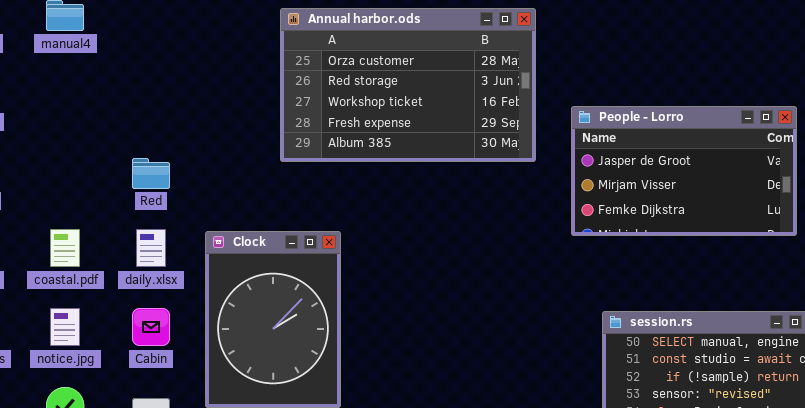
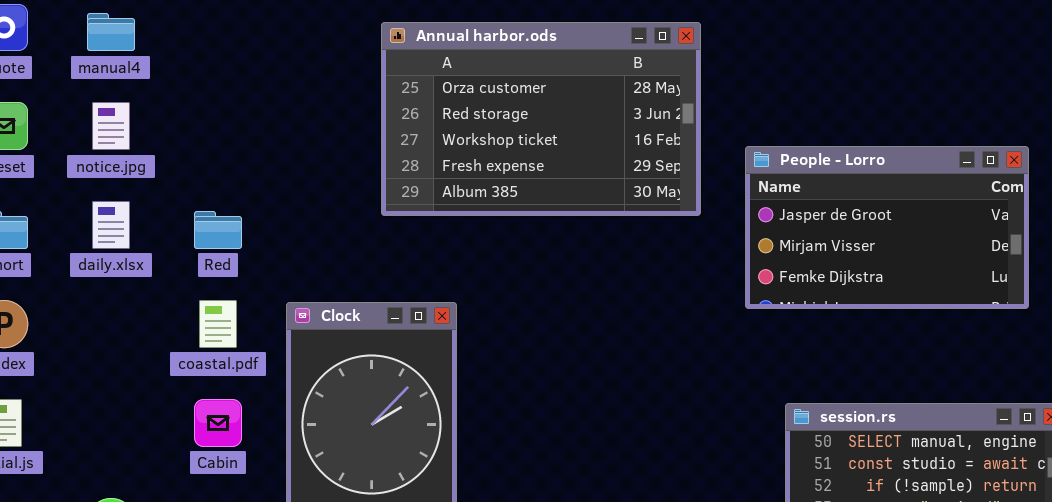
coastal.pdf: [50,229,80,267] -> [199,300,237,348], moved
daily.xlsx: [136,229,166,267] -> [92,201,130,249], moved
notice.jpg: [50,308,80,346] -> [92,102,130,150], moved

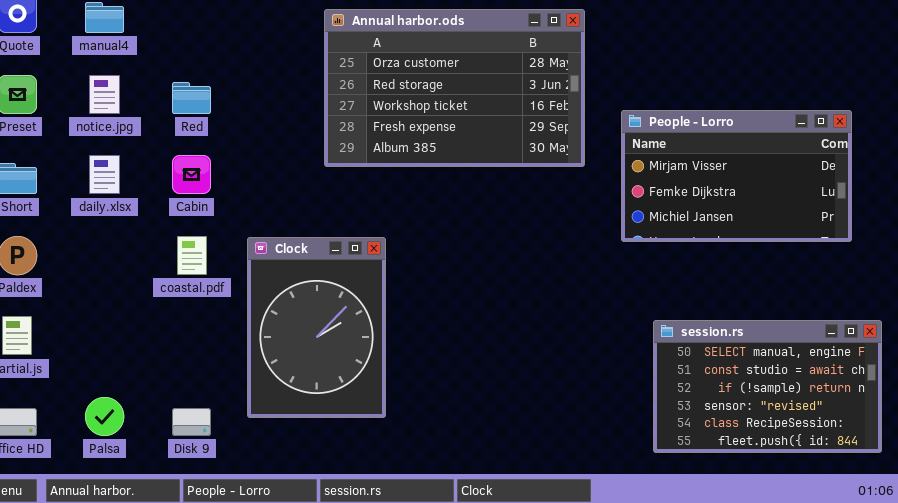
People - Lorro: [745,146,1029,309] -> [621,110,852,242], scrolled down 1 row
Red: [194,211,242,249] -> [172,82,211,114], moved
Cabin: [194,399,242,447] -> [172,155,211,194], moved

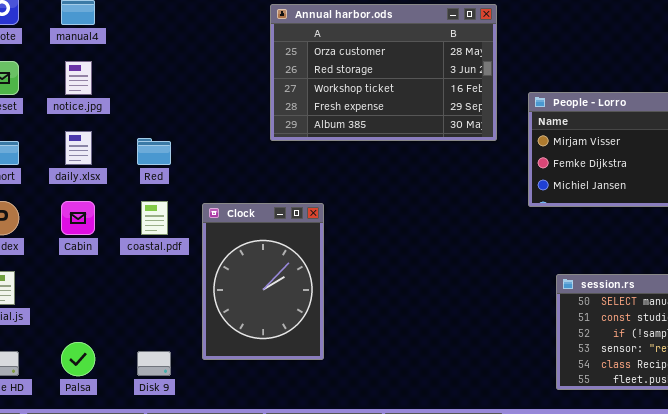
Red: [172,82,211,114] -> [137,138,171,165], moved
Cabin: [172,155,211,194] -> [61,201,95,235], moved

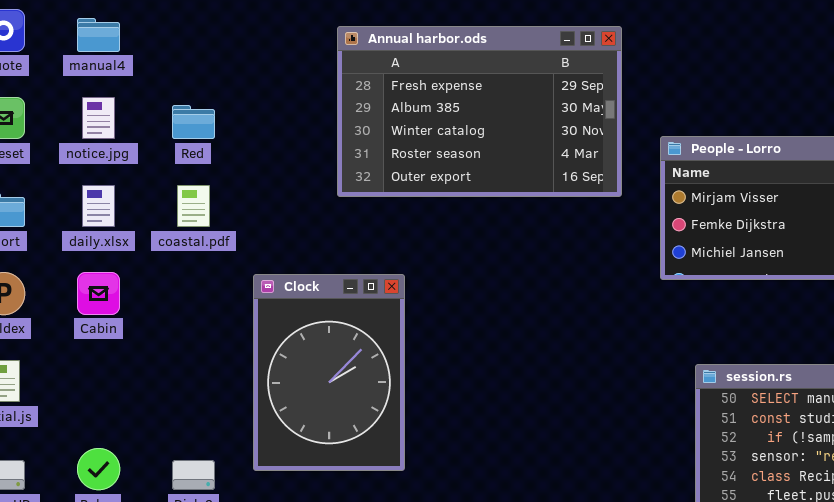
Annual harbor.ods: [270,4,497,141] -> [337,26,622,197], scrolled down 3 rows
Red: [137,138,171,165] -> [172,105,215,139], moved
coastal.pdf: [141,201,168,235] -> [177,185,210,227], moved

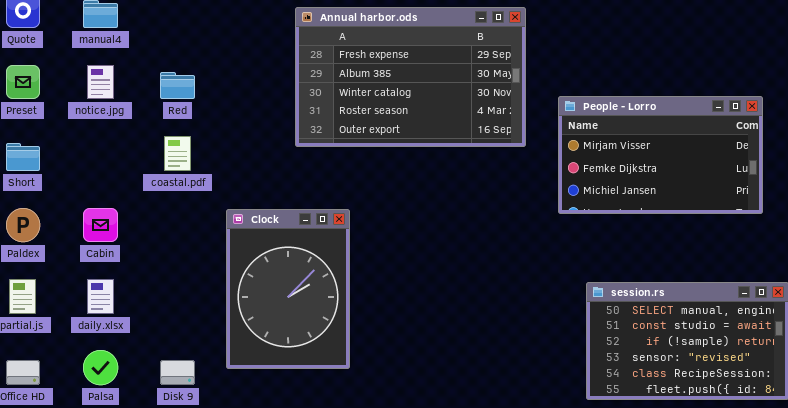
daily.xlsx: [82,185,115,227] -> [87,279,114,314], moved

